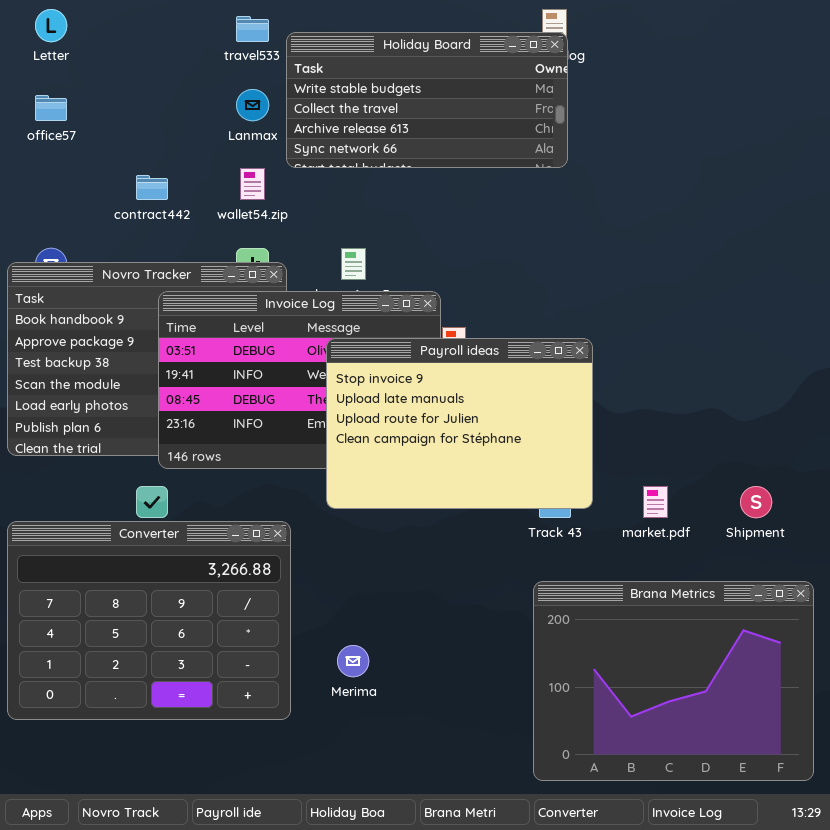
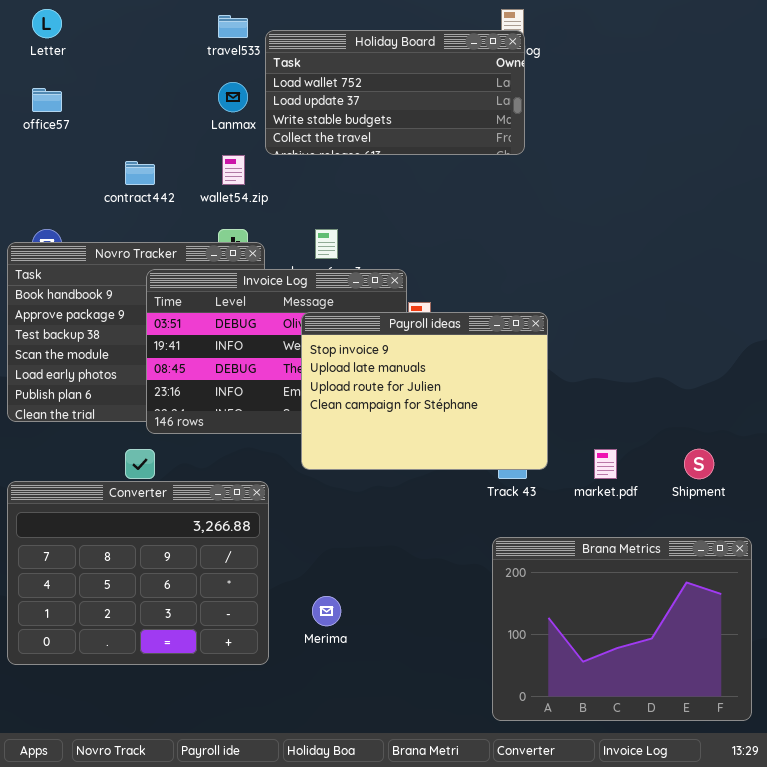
Holiday Board: [286,32,568,168] -> [265,30,525,155], scrolled up 2 rows

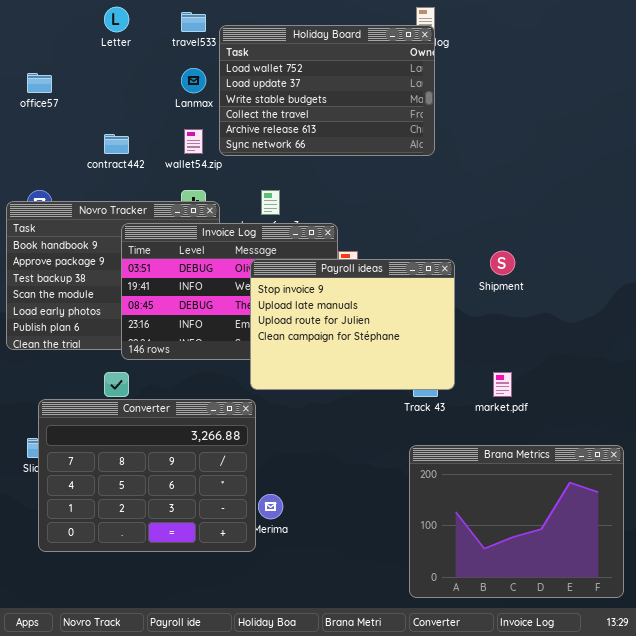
Letter: [32,9,62,38] -> [104,7,129,32], moved
Holiday Board: [265,30,525,155] -> [219,25,435,156], resized
Shipment: [684,449,714,479] -> [490,251,515,275], moved
Converter: [7,481,269,665] -> [38,399,256,552], moved

